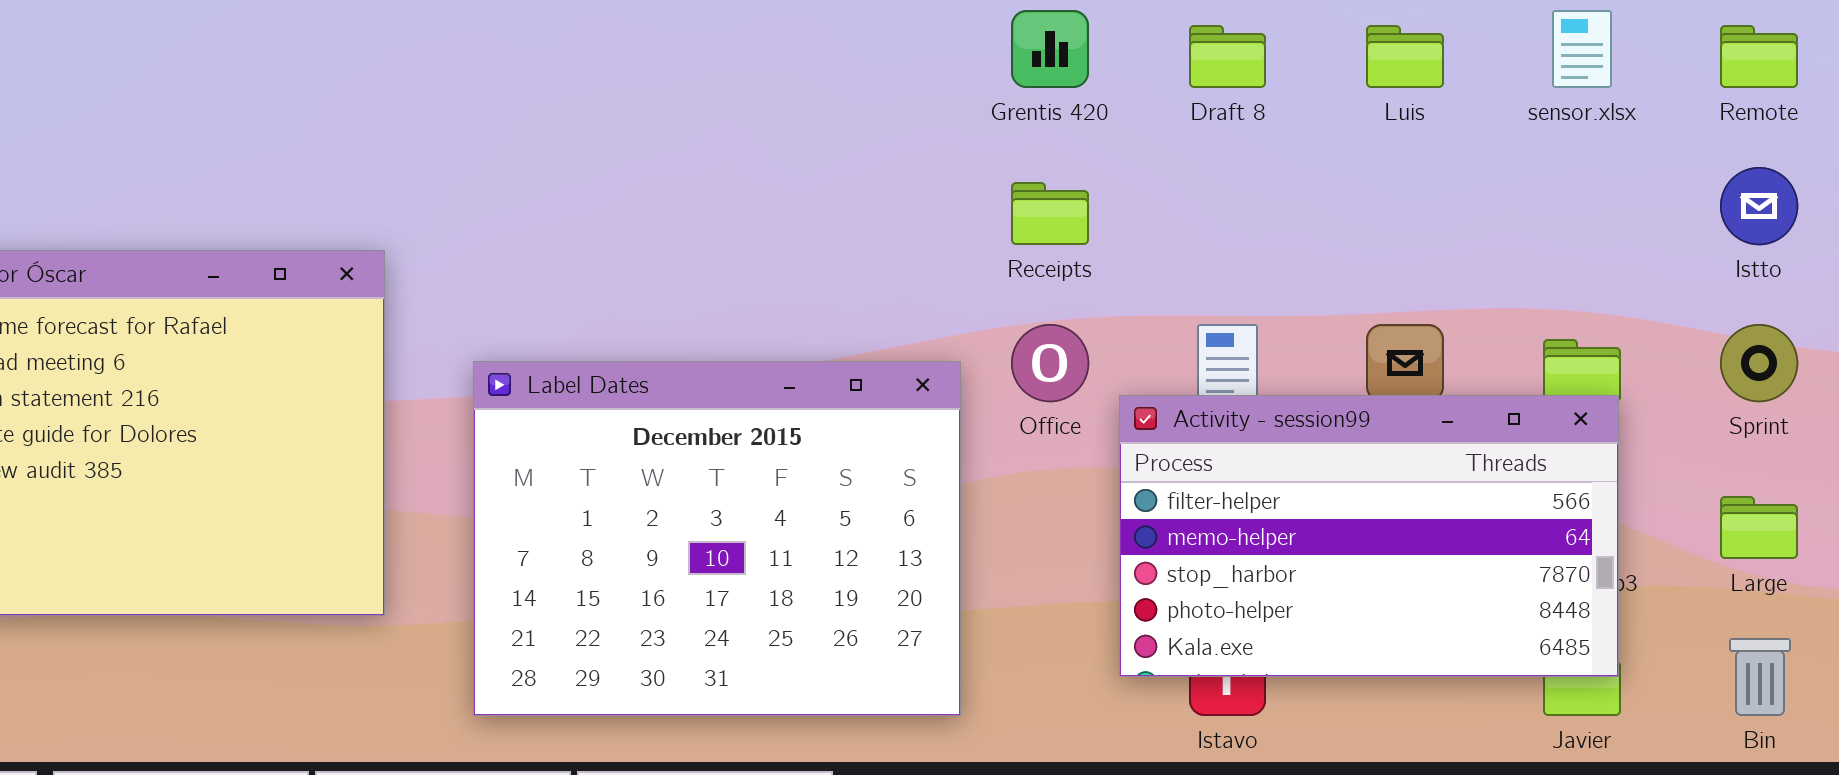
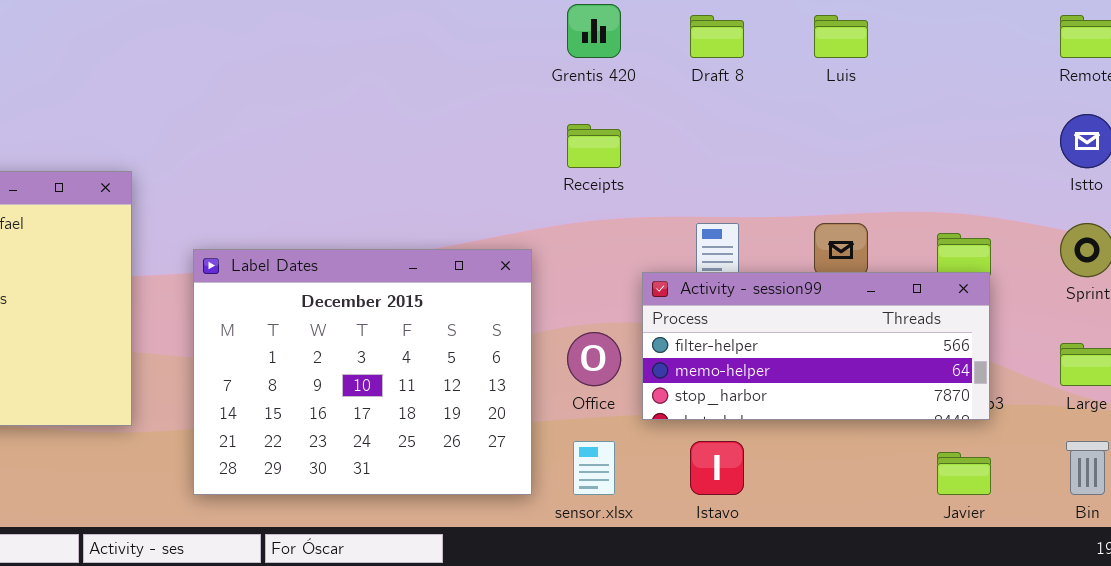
sensor.xlsx: [1552,10,1612,88] -> [573,441,615,495], moved
Office: [1011,324,1089,402] -> [567,332,621,386], moved
Activity - session99: [1119,395,1619,677] -> [642,272,990,420], resized

